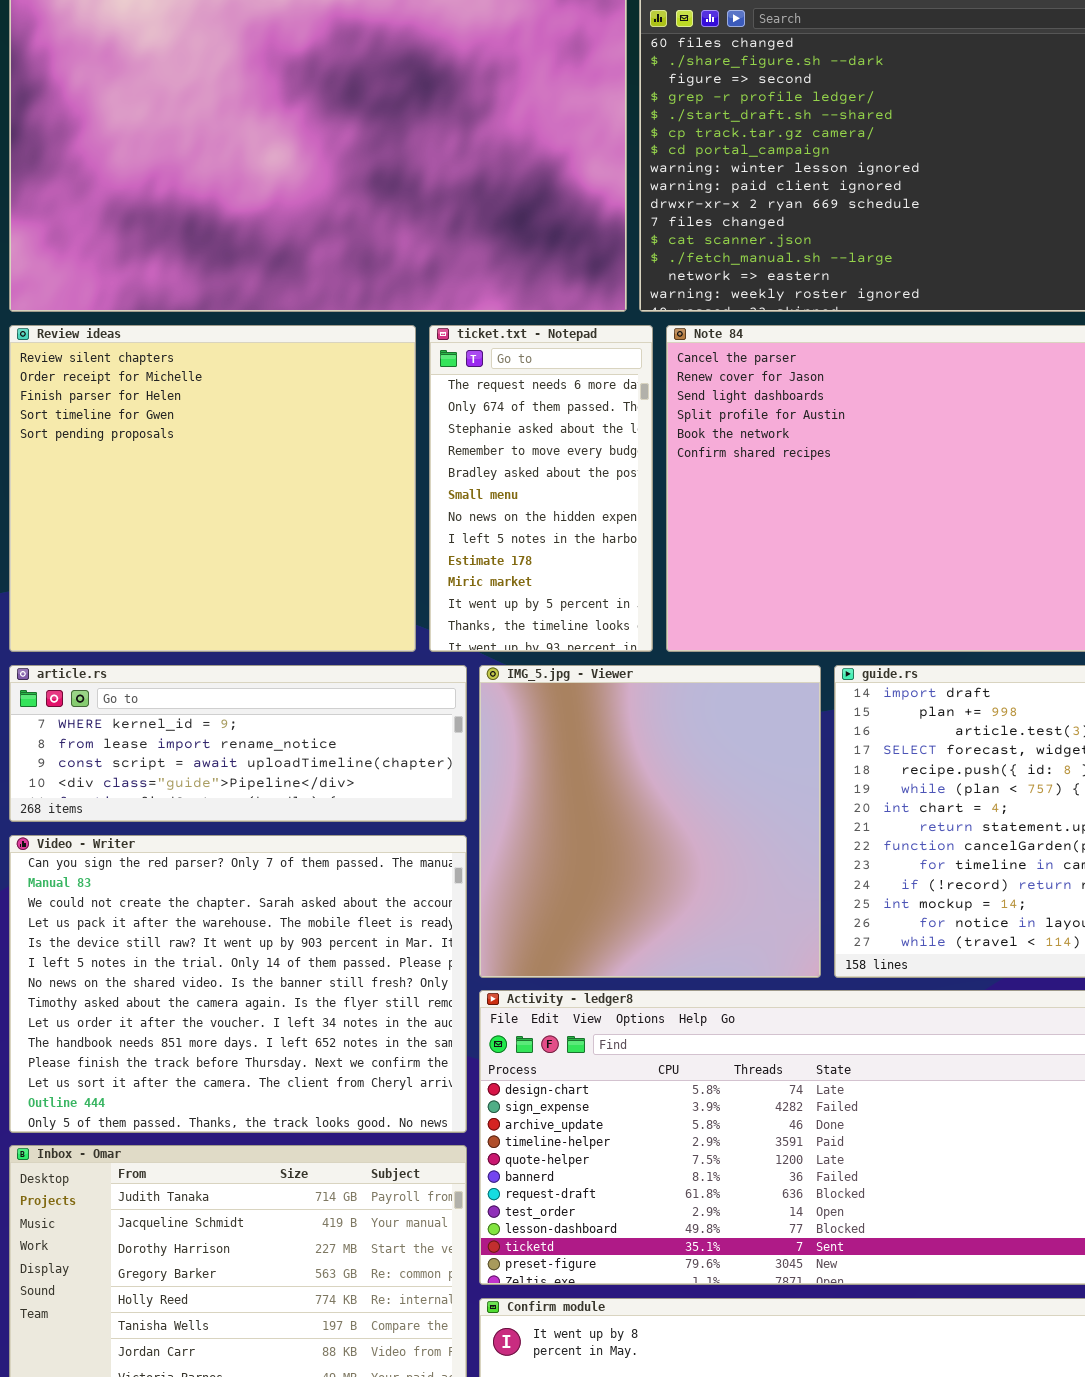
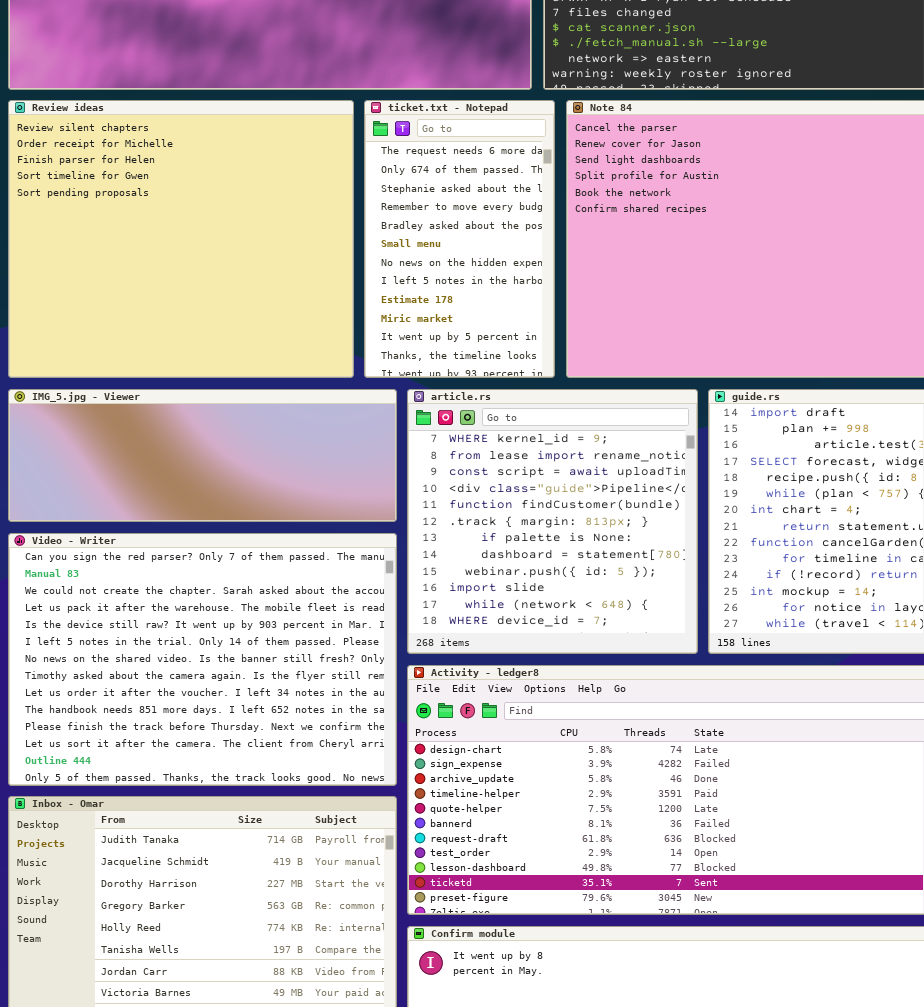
article.rs: [9,665,467,822] -> [407,389,698,654], moved, resized
IMG_5.jpg - Viewer: [479,665,821,978] -> [8,389,397,522], moved, resized

